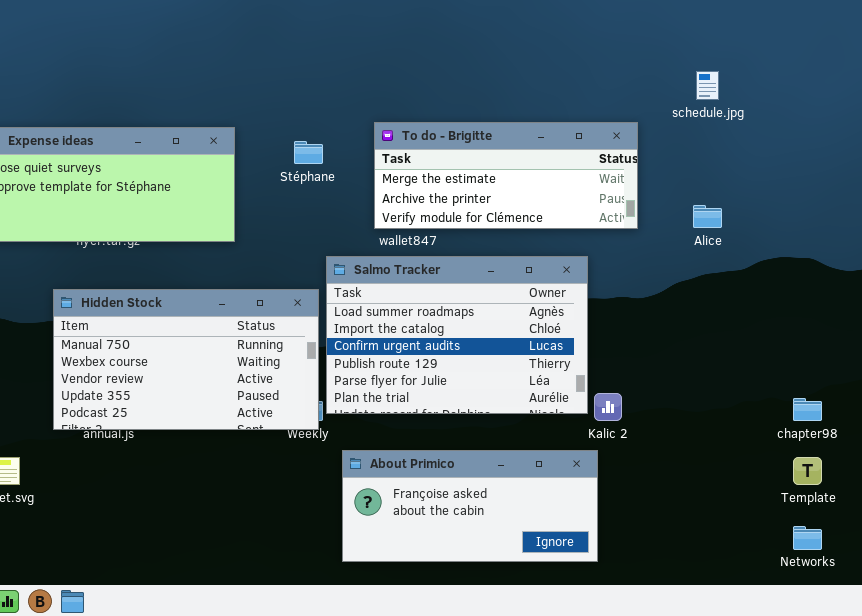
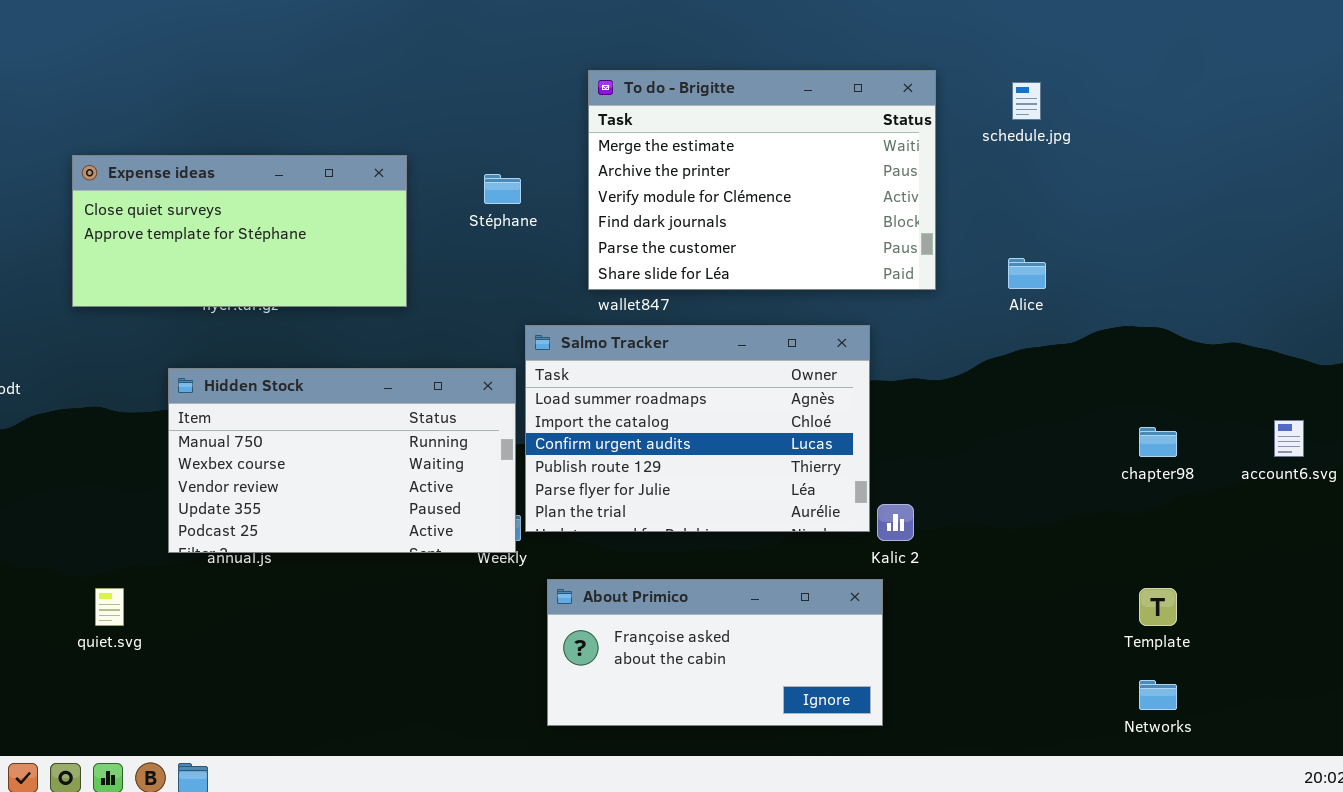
To do - Brigitte: [374,122,638,229] -> [588,70,936,290], resized
chapter98: [793,398,822,421] -> [1139,427,1177,457], moved

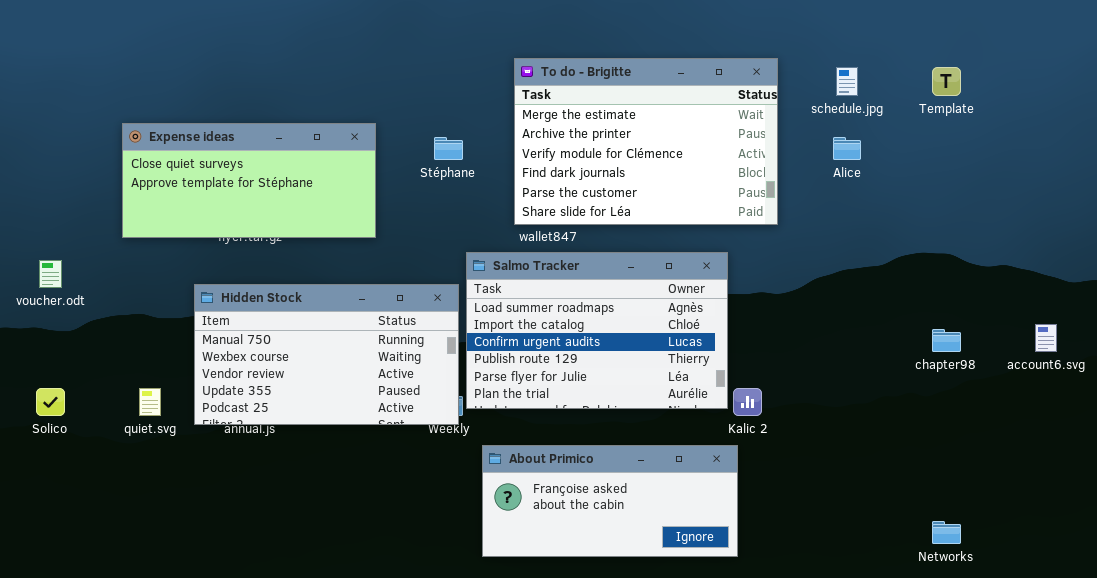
Alice: [1008,258,1046,289] -> [833,137,861,160], moved
quiet.svg: [95,588,124,626] -> [139,388,161,416], moved
Template: [1139,588,1177,626] -> [932,67,961,96], moved

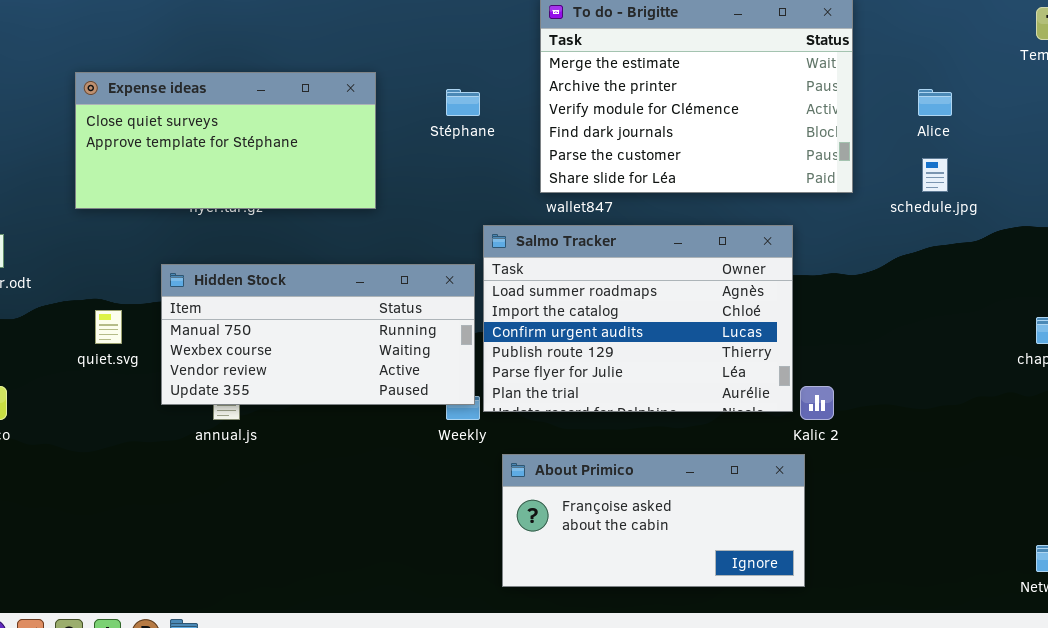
schedule.jpg: [836,67,858,96] -> [922,158,948,192], moved
Hidden Stock: [194,284,459,425] -> [161,264,475,405], resized
quiet.svg: [139,388,161,416] -> [95,310,122,344], moved

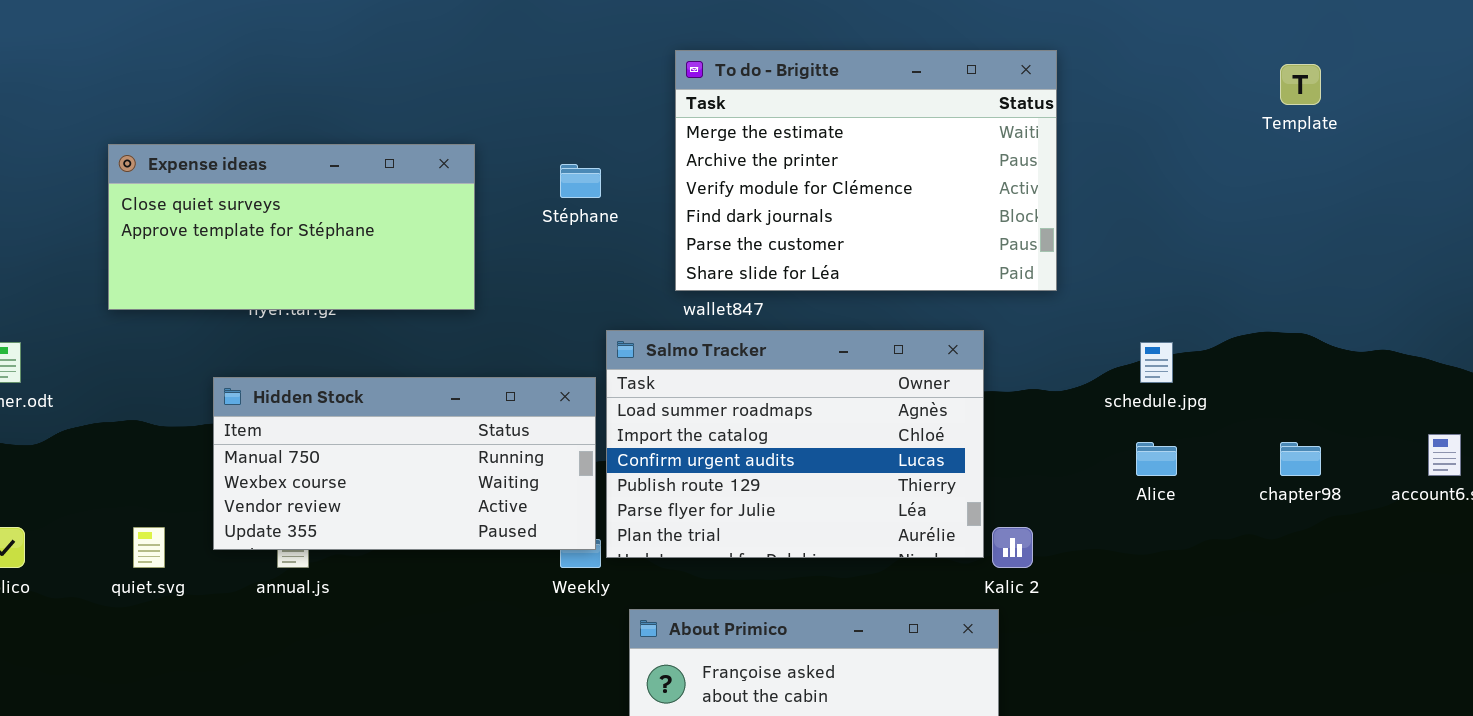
Alice: [918,89,952,116] -> [1136,442,1177,476], moved
schedule.jpg: [922,158,948,192] -> [1140,342,1173,383], moved
quiet.svg: [95,310,122,344] -> [133,527,165,568], moved

